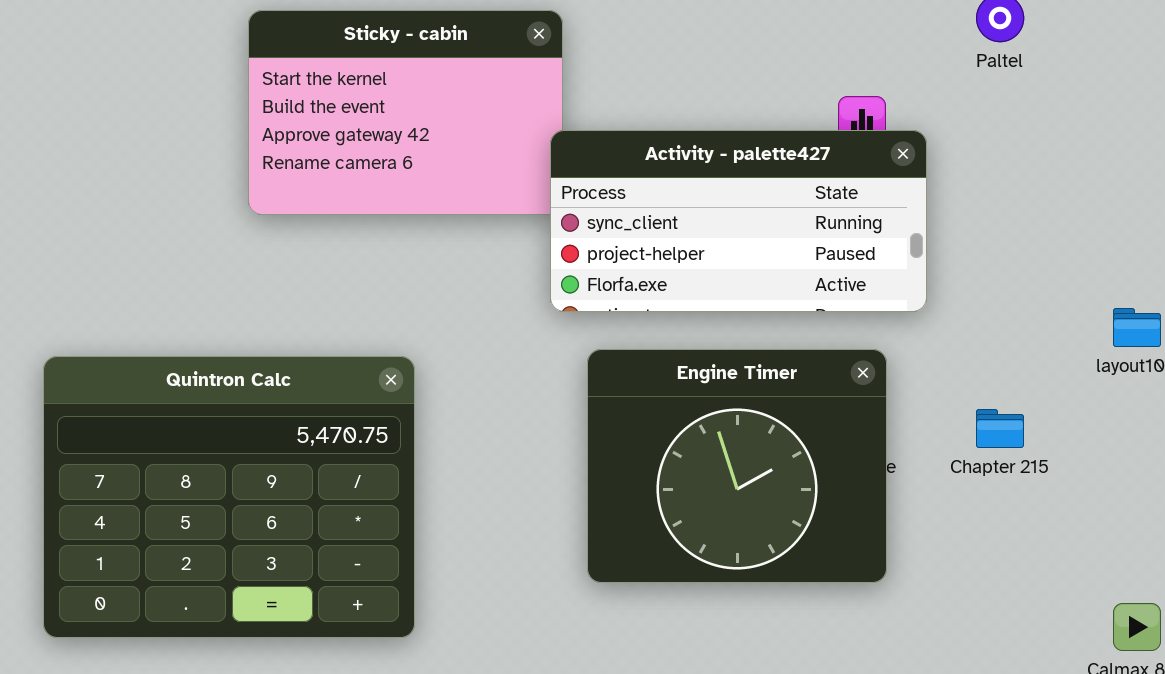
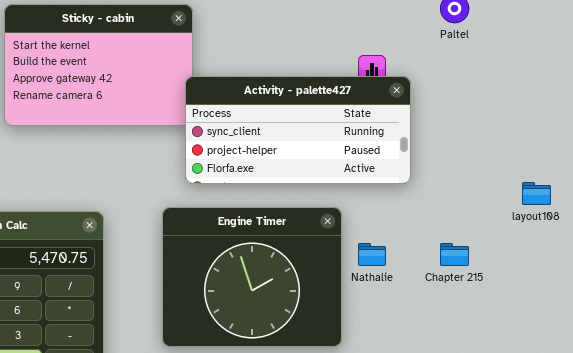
Engine Timer: [587,349,887,583] -> [162,207,342,347], moved

